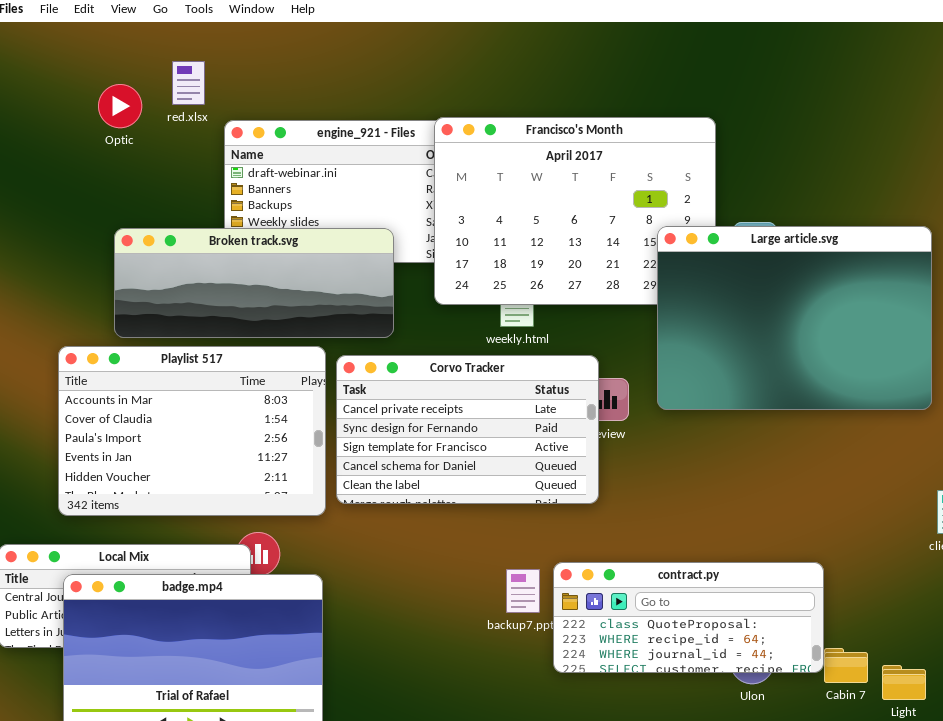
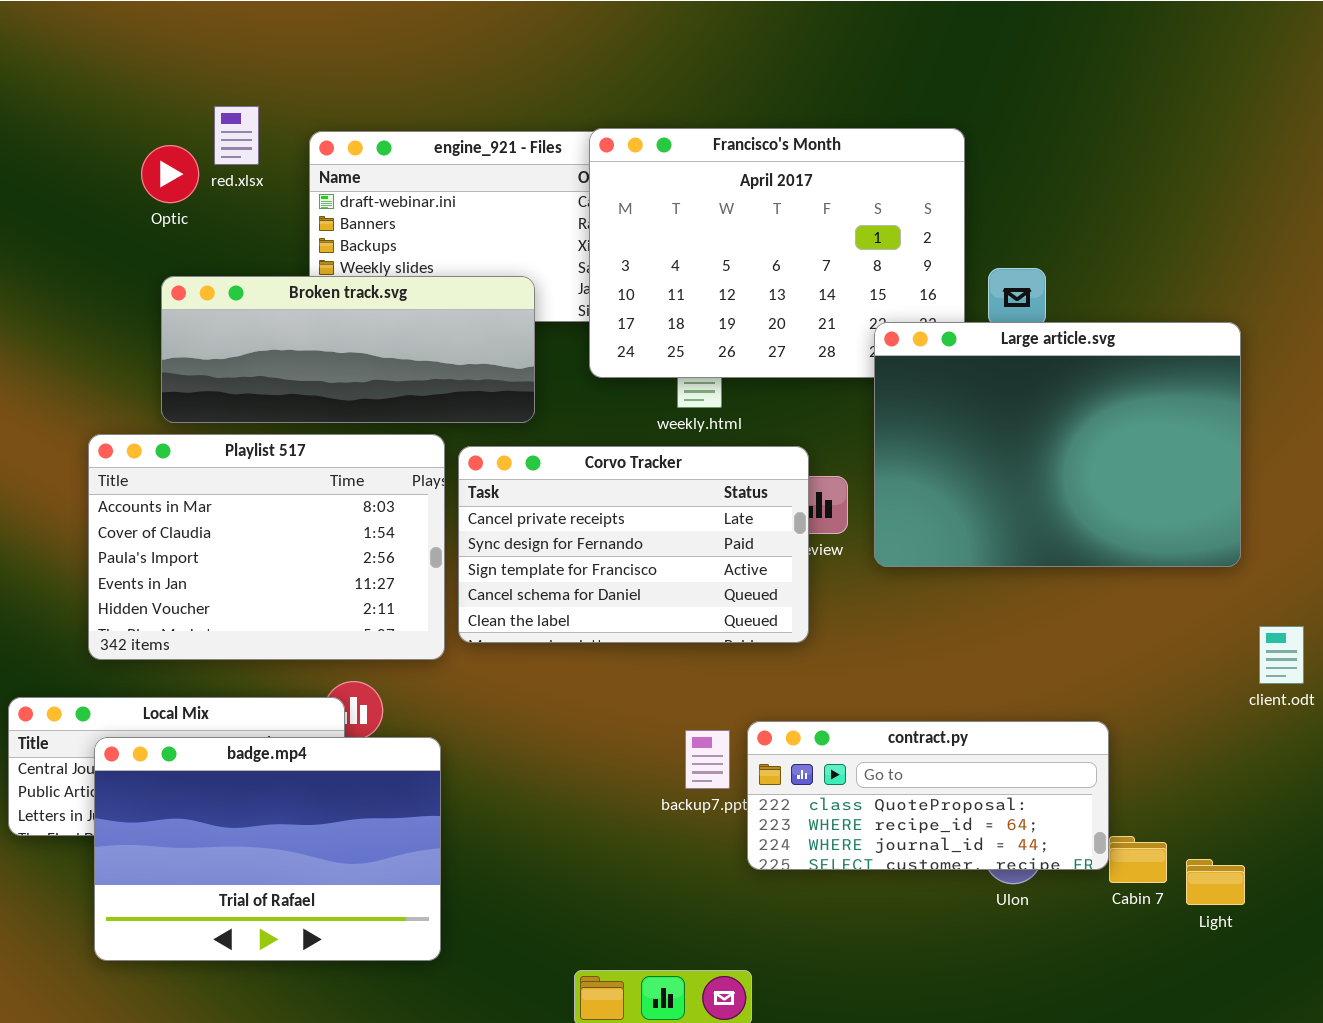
red.xlsx: [172,61,205,105] -> [214,106,259,165], moved
Optic: [98,84,142,128] -> [141,145,199,203], moved
Large article.svg: [657,226,932,410] -> [874,322,1241,567], moved

